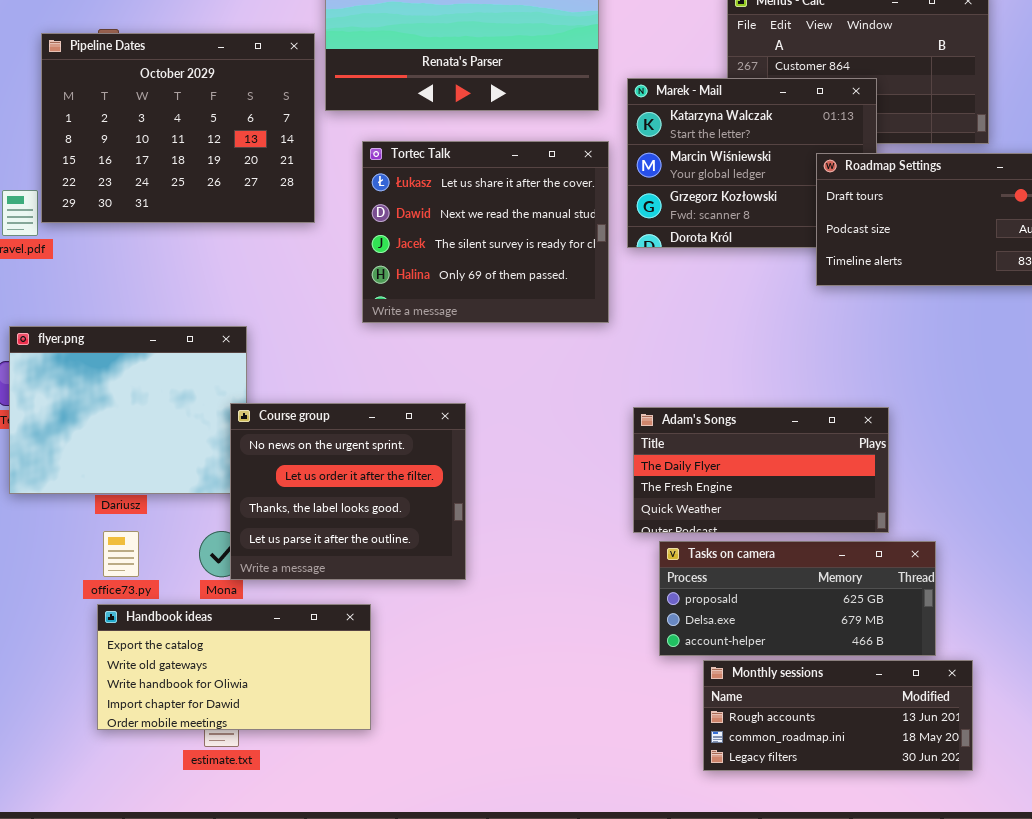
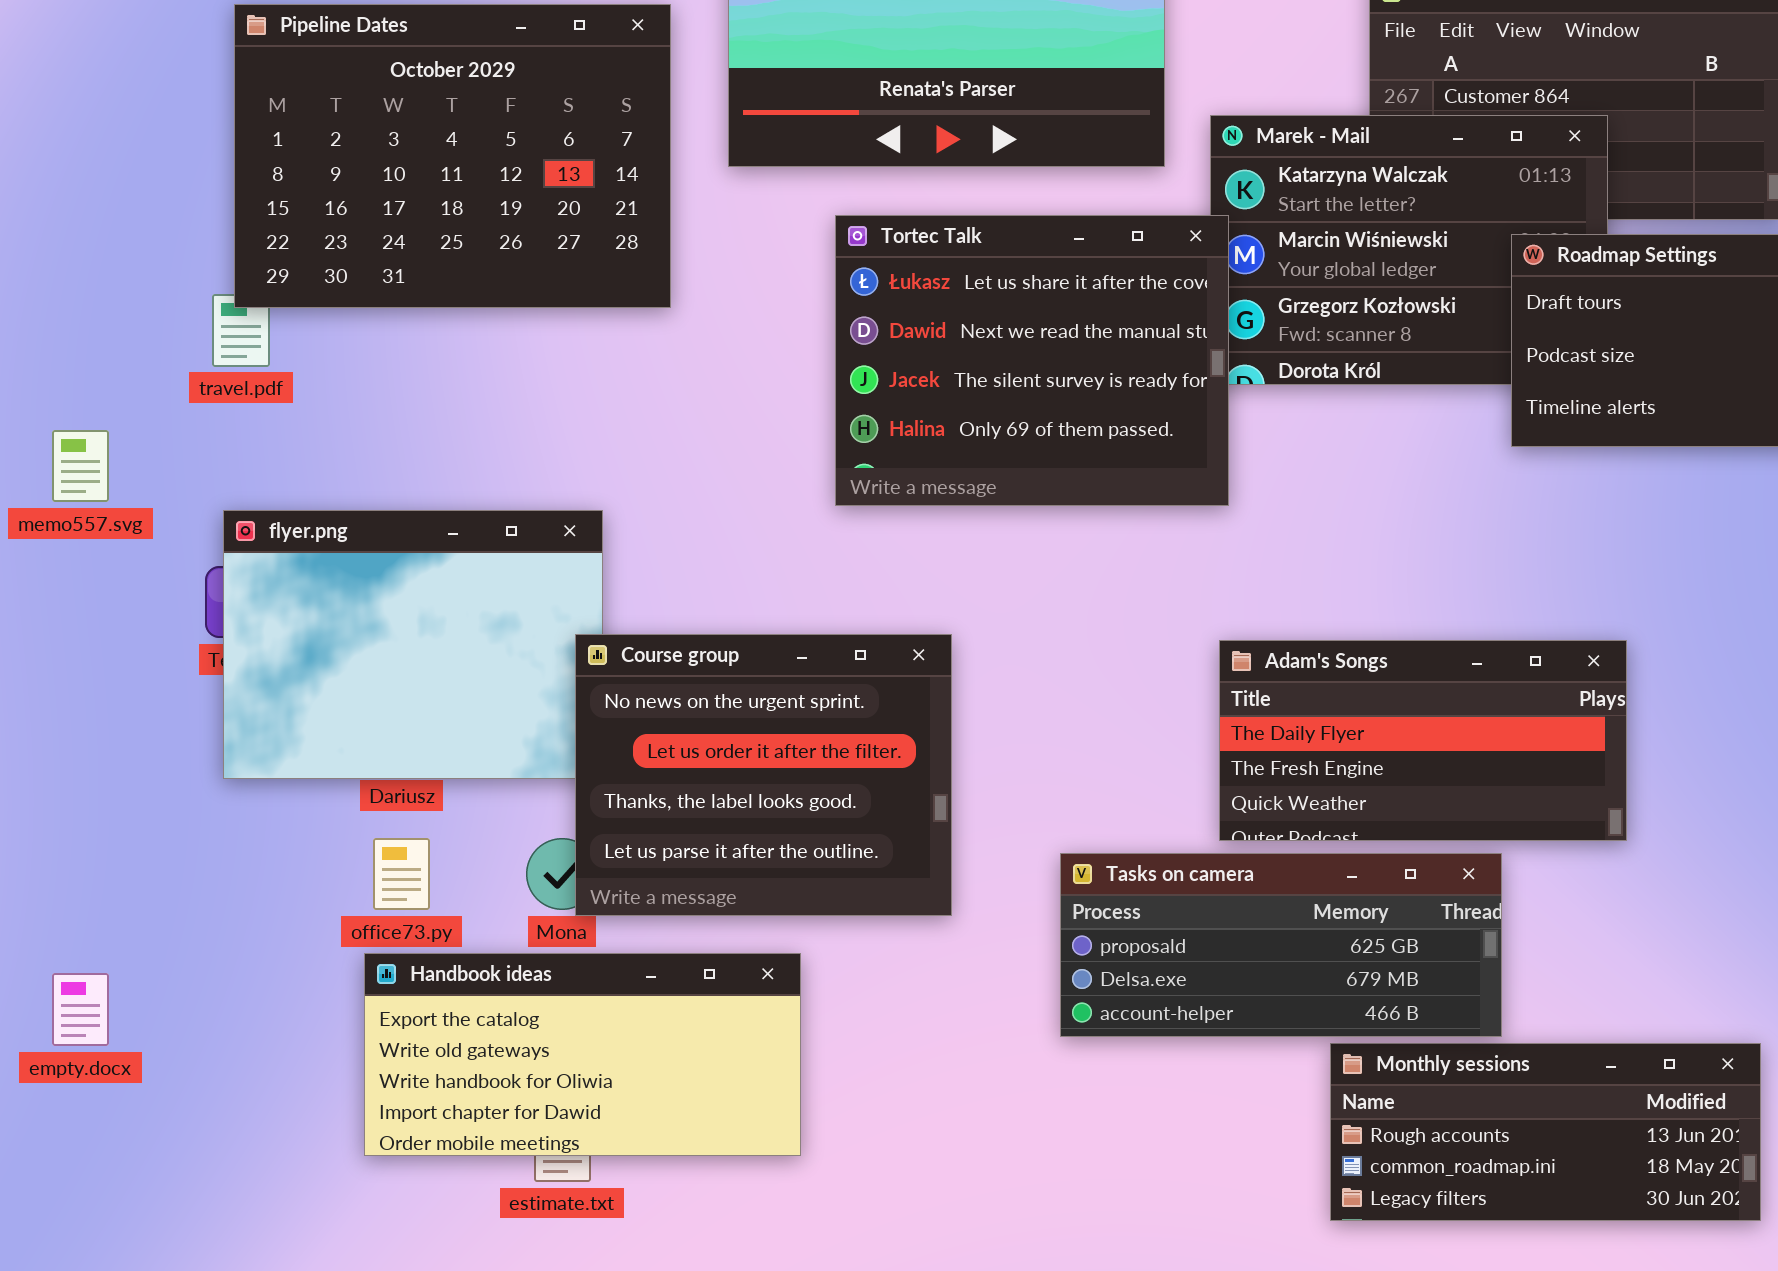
Pipeline Dates: [41,33,315,223] -> [234,4,671,308], moved
Tortec Talk: [362,141,609,323] -> [835,215,1229,506], moved
Tasks on camera: [659,541,936,656] -> [1060,853,1502,1037], moved

